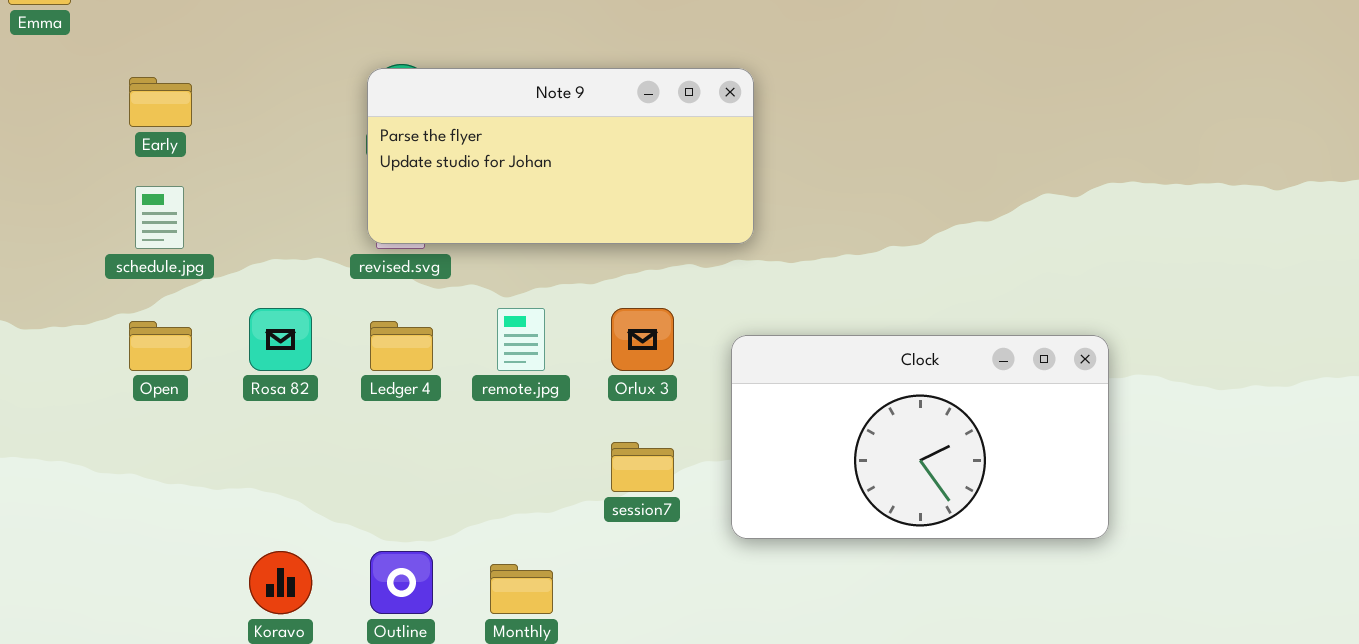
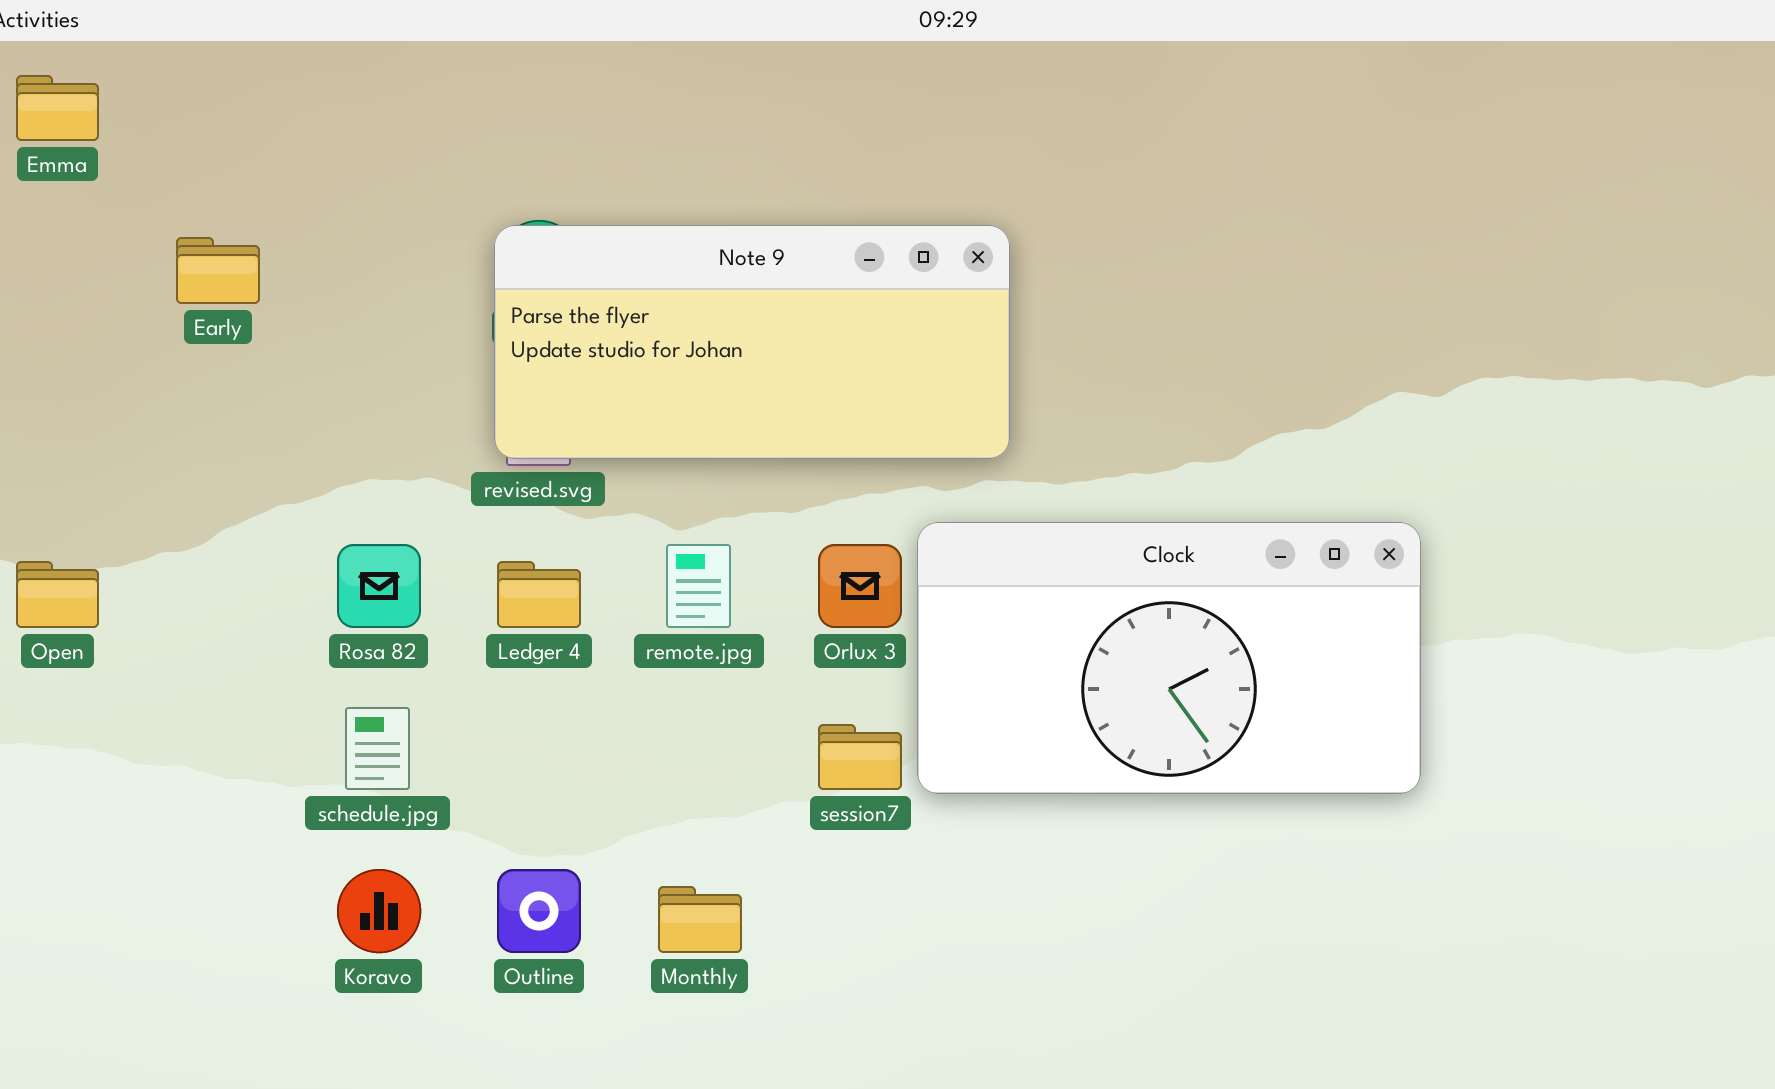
schedule.jpg: [135,186,184,249] -> [345,707,410,790], moved
Open: [129,321,192,371] -> [16,561,99,628], moved
Clock: [731,335,1109,539] -> [917,522,1421,794], moved

